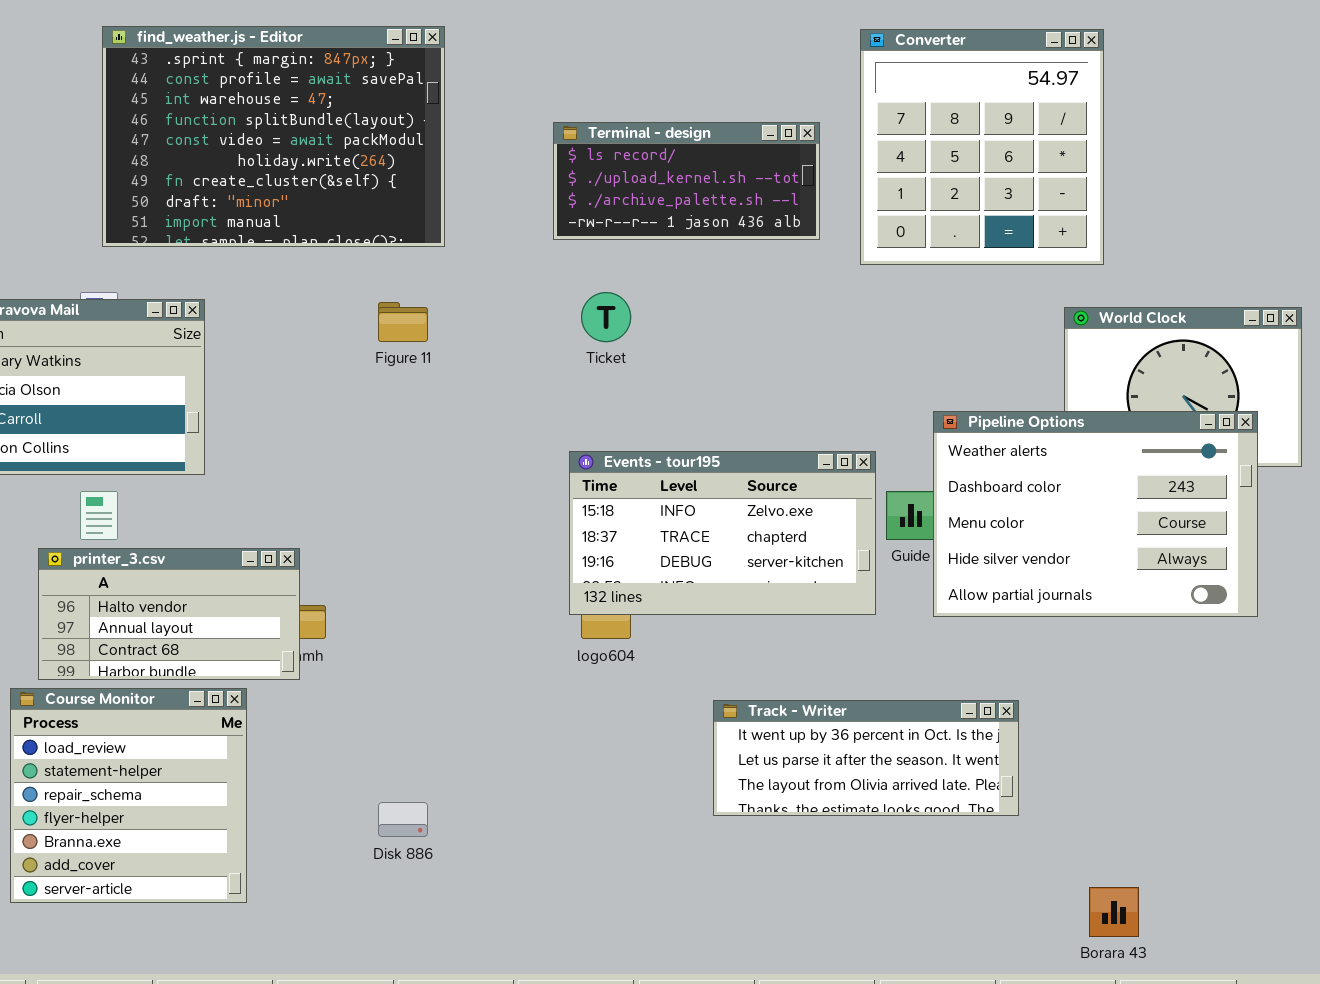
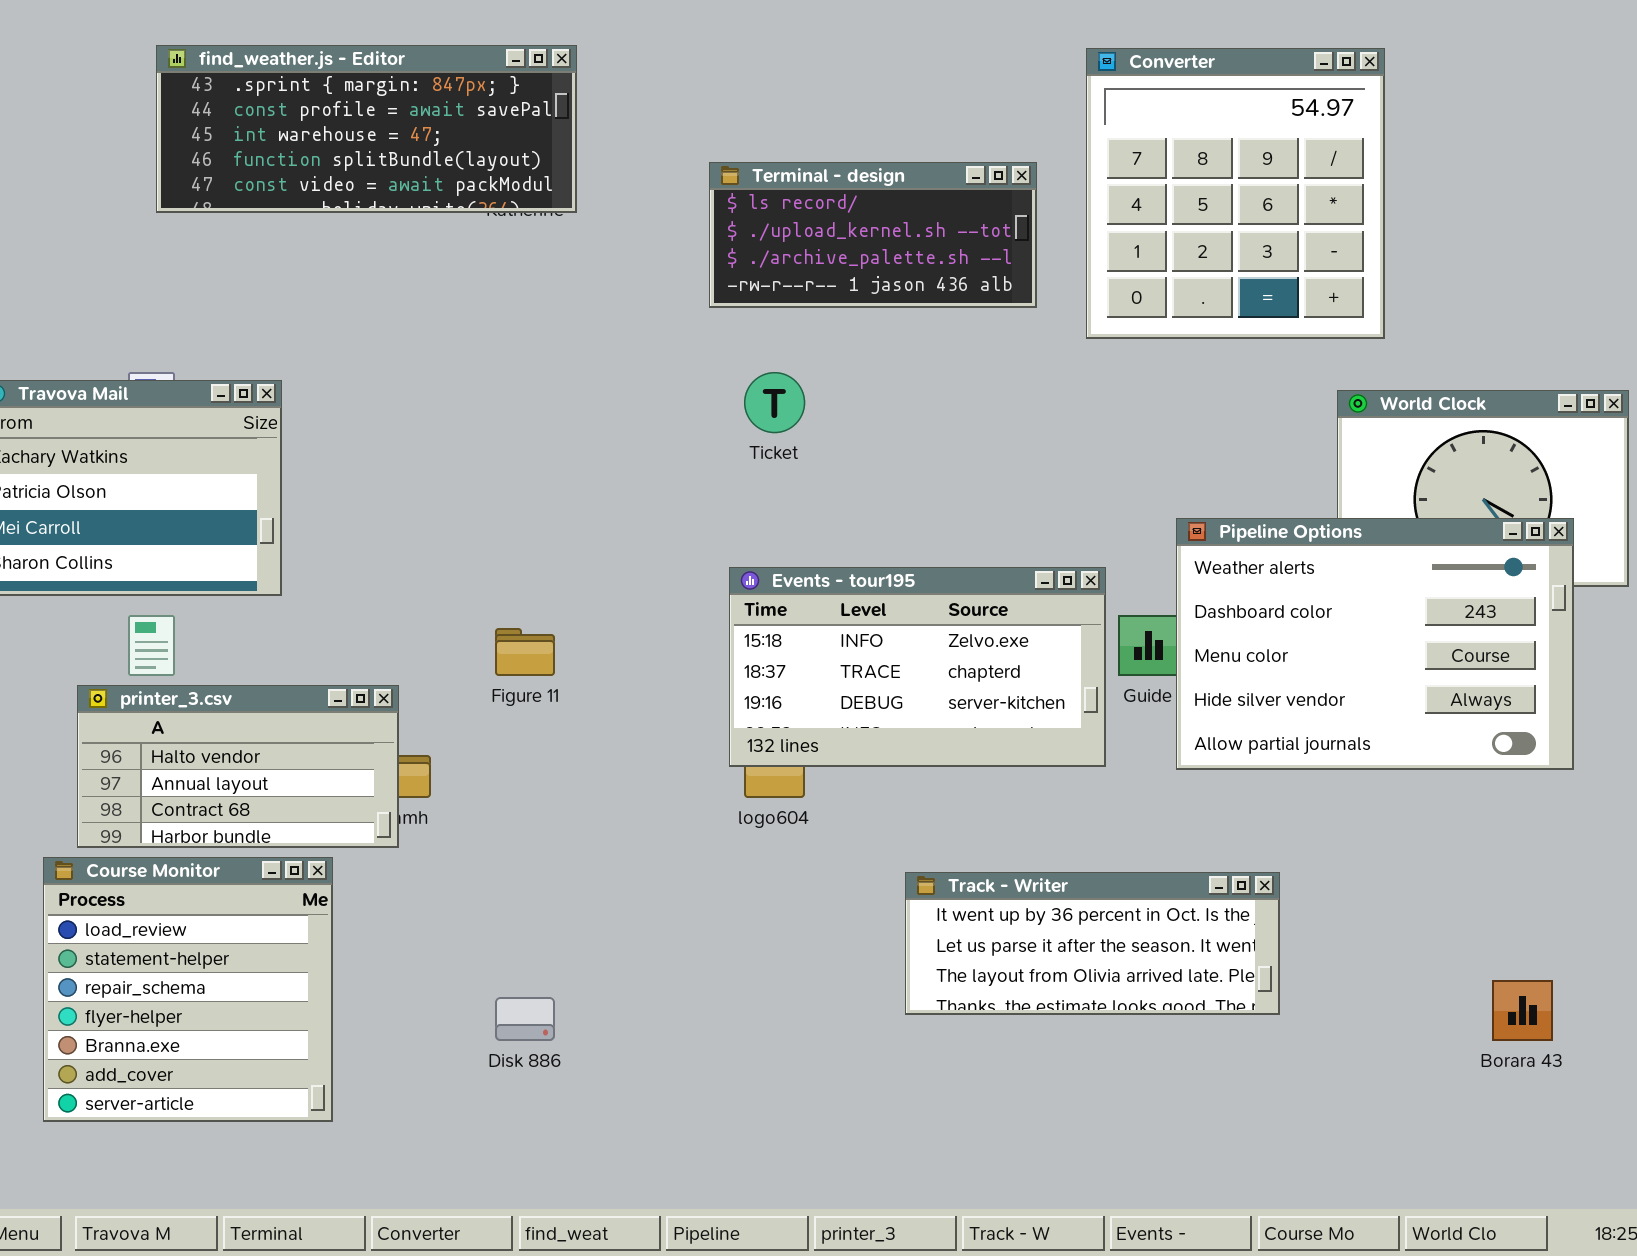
find_weather.js - Editor: [102,26,445,247] -> [156,45,577,213], resized
Figure 11: [378,302,428,342] -> [495,628,555,676], moved
Borara 43: [1089,887,1139,937] -> [1492,980,1553,1041], moved

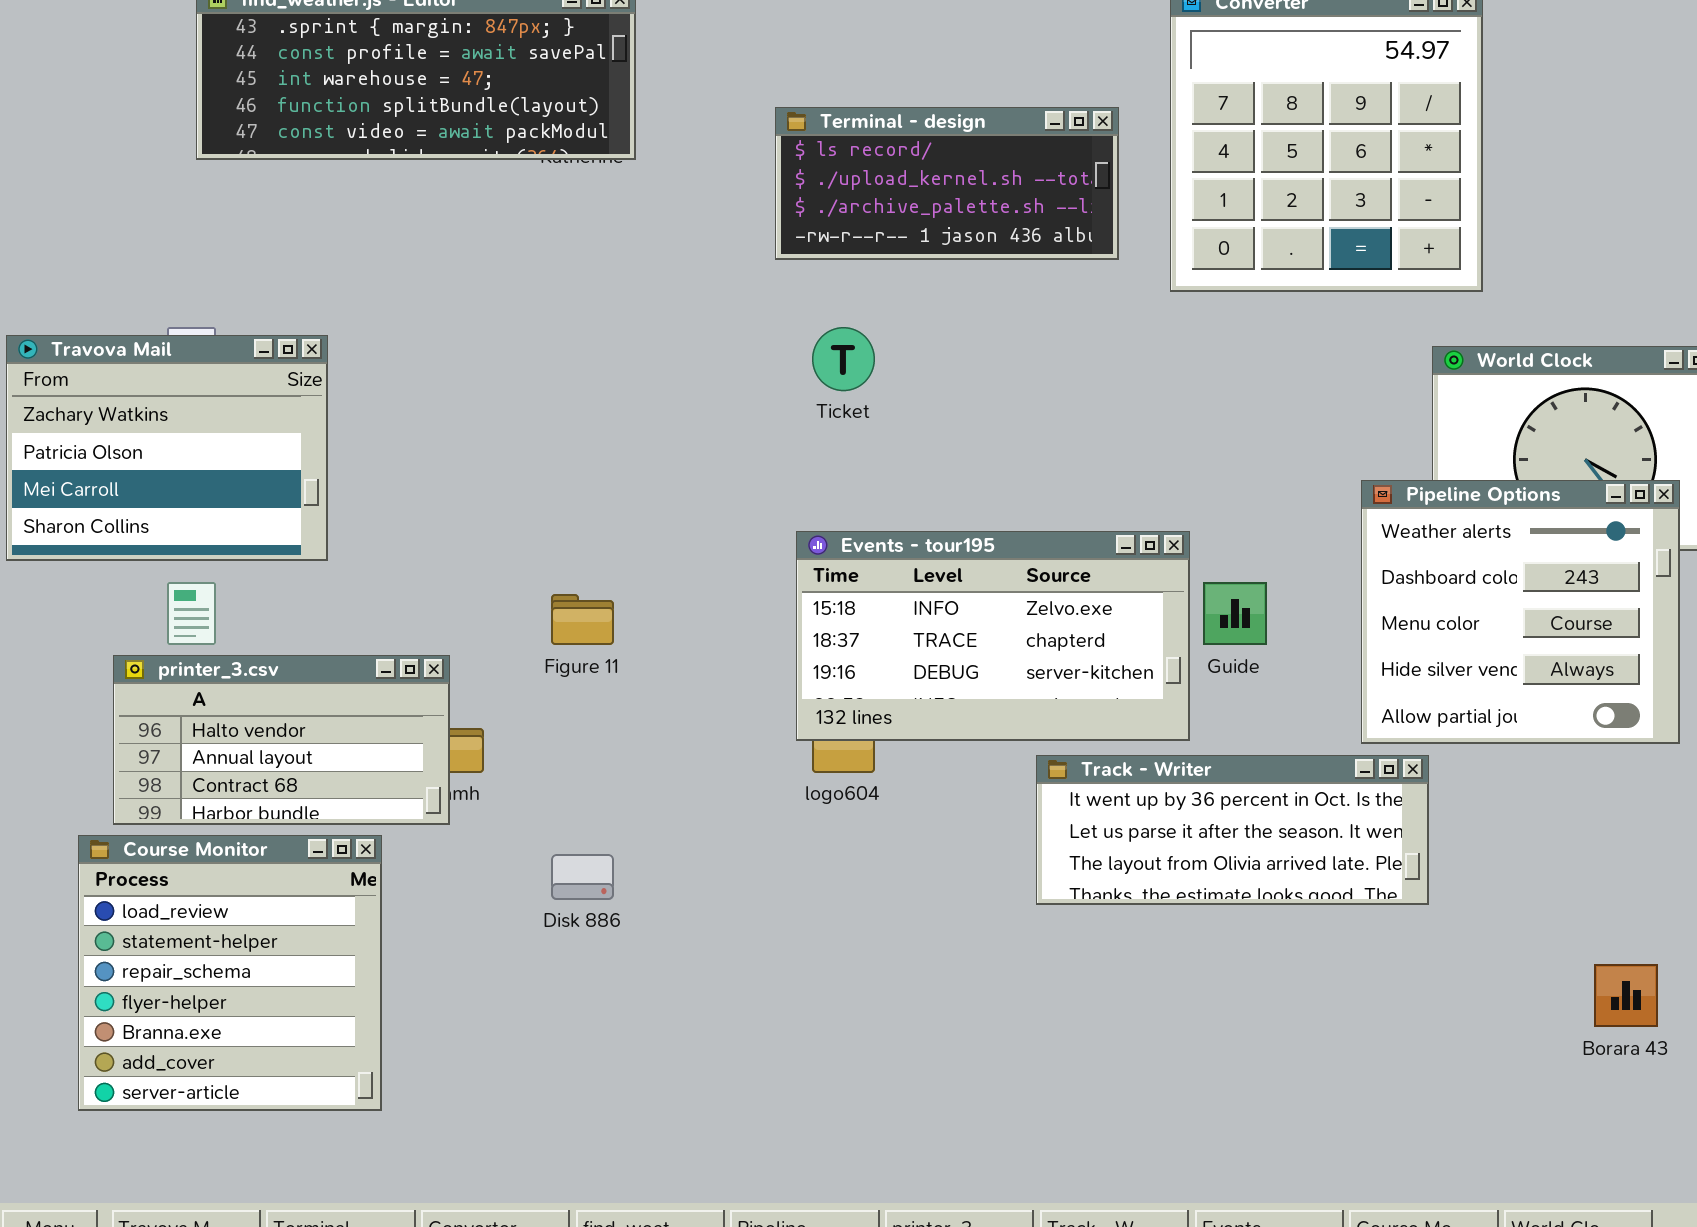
Pipeline Options: [1176,518,1574,770] -> [1361,480,1680,744], resized
Track - Writer: [905,872,1280,1015] -> [1036,755,1429,905], moved
Disk 886: [495,997,555,1041] -> [551,854,614,900], moved

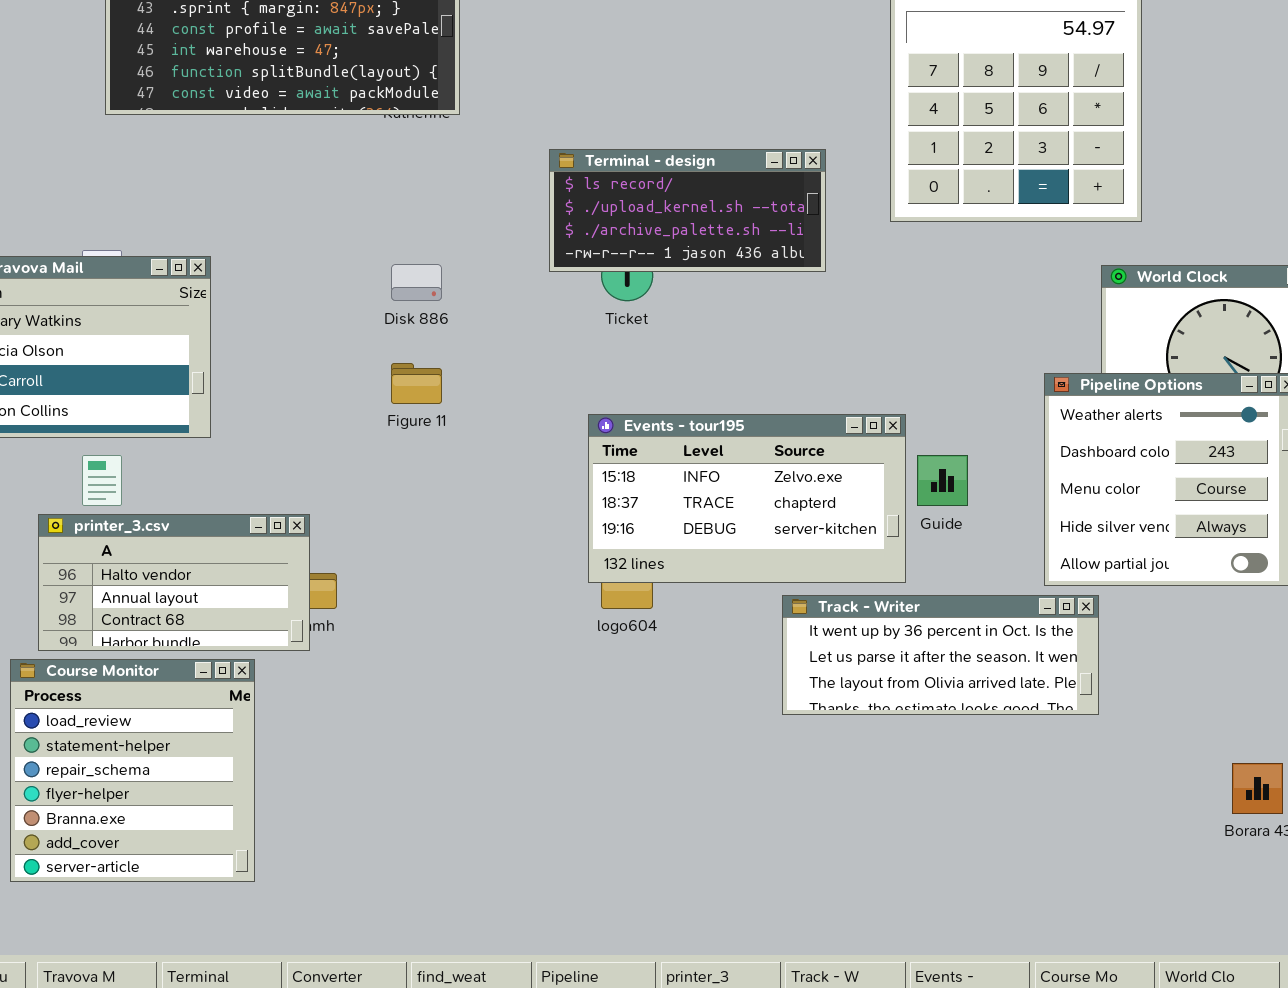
Terminal - design: [775,107,1119,260] -> [549,149,826,272], moved
Figure 11: [551,594,614,645] -> [391,363,442,404], moved
Disk 886: [551,854,614,900] -> [391,264,442,301], moved

